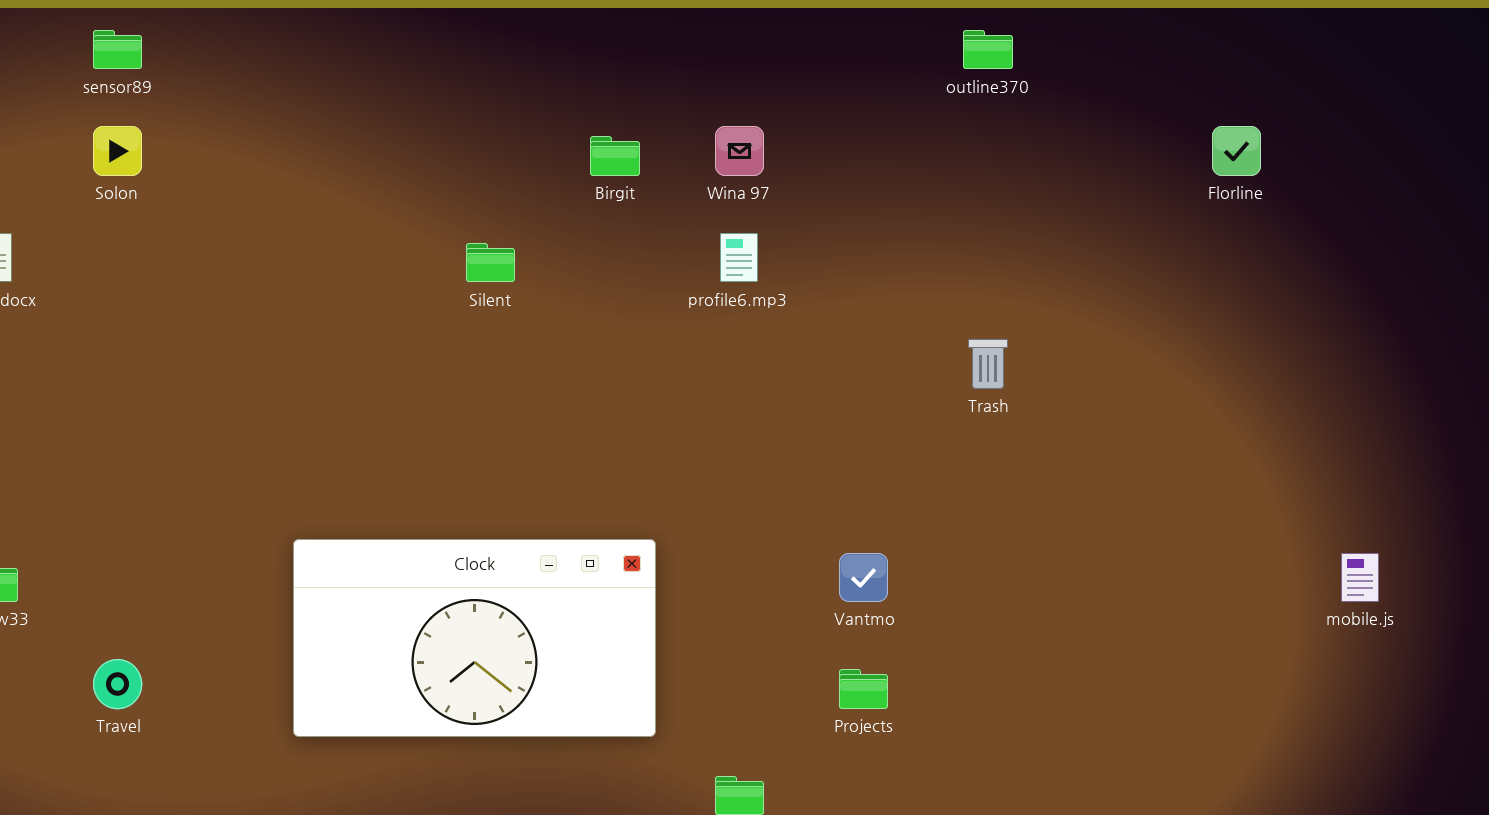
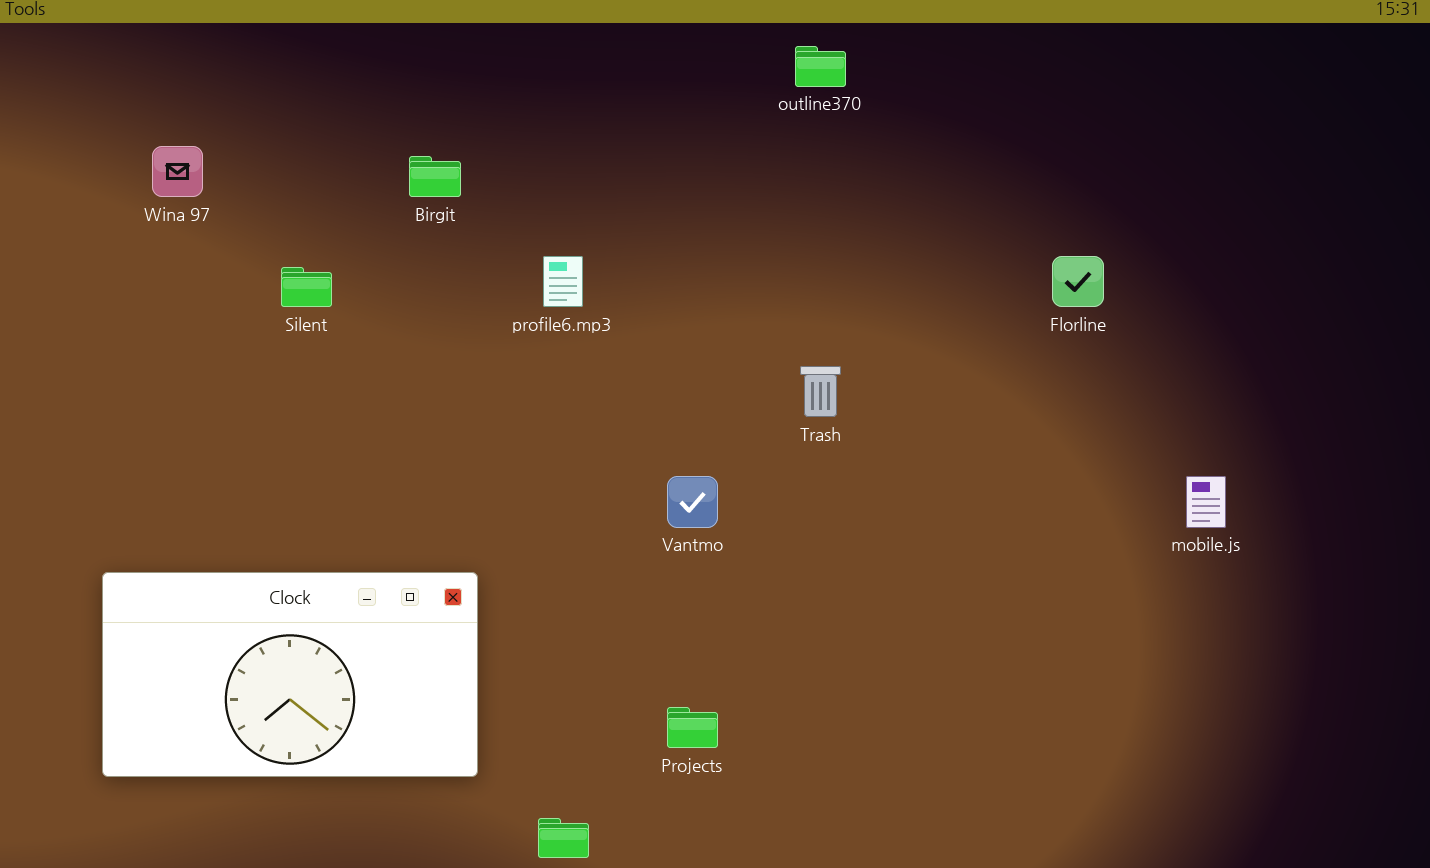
Wina 97: [715,126,764,176] -> [152,146,203,197], moved
Florline: [1212,126,1261,176] -> [1052,256,1104,307], moved
Vantmo: [839,553,888,602] -> [667,476,718,528], moved
mobile.js: [1341,553,1379,602] -> [1186,476,1226,528], moved

